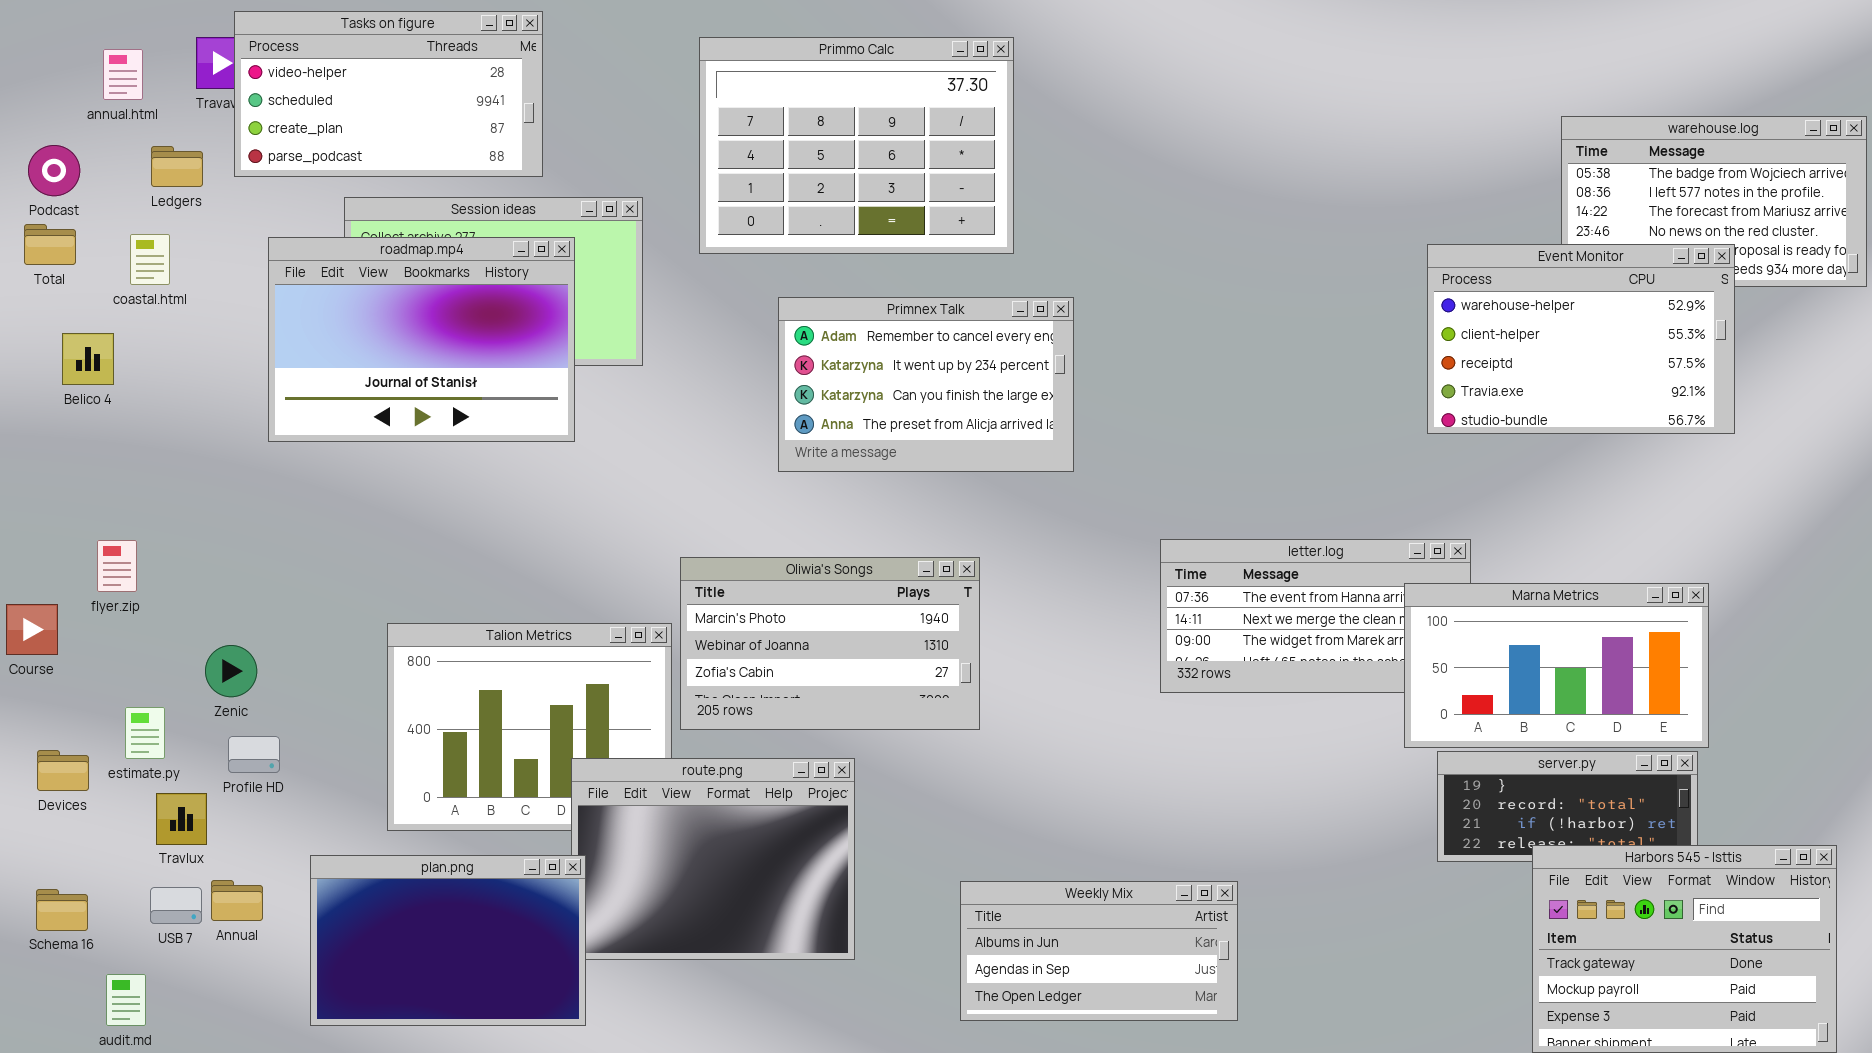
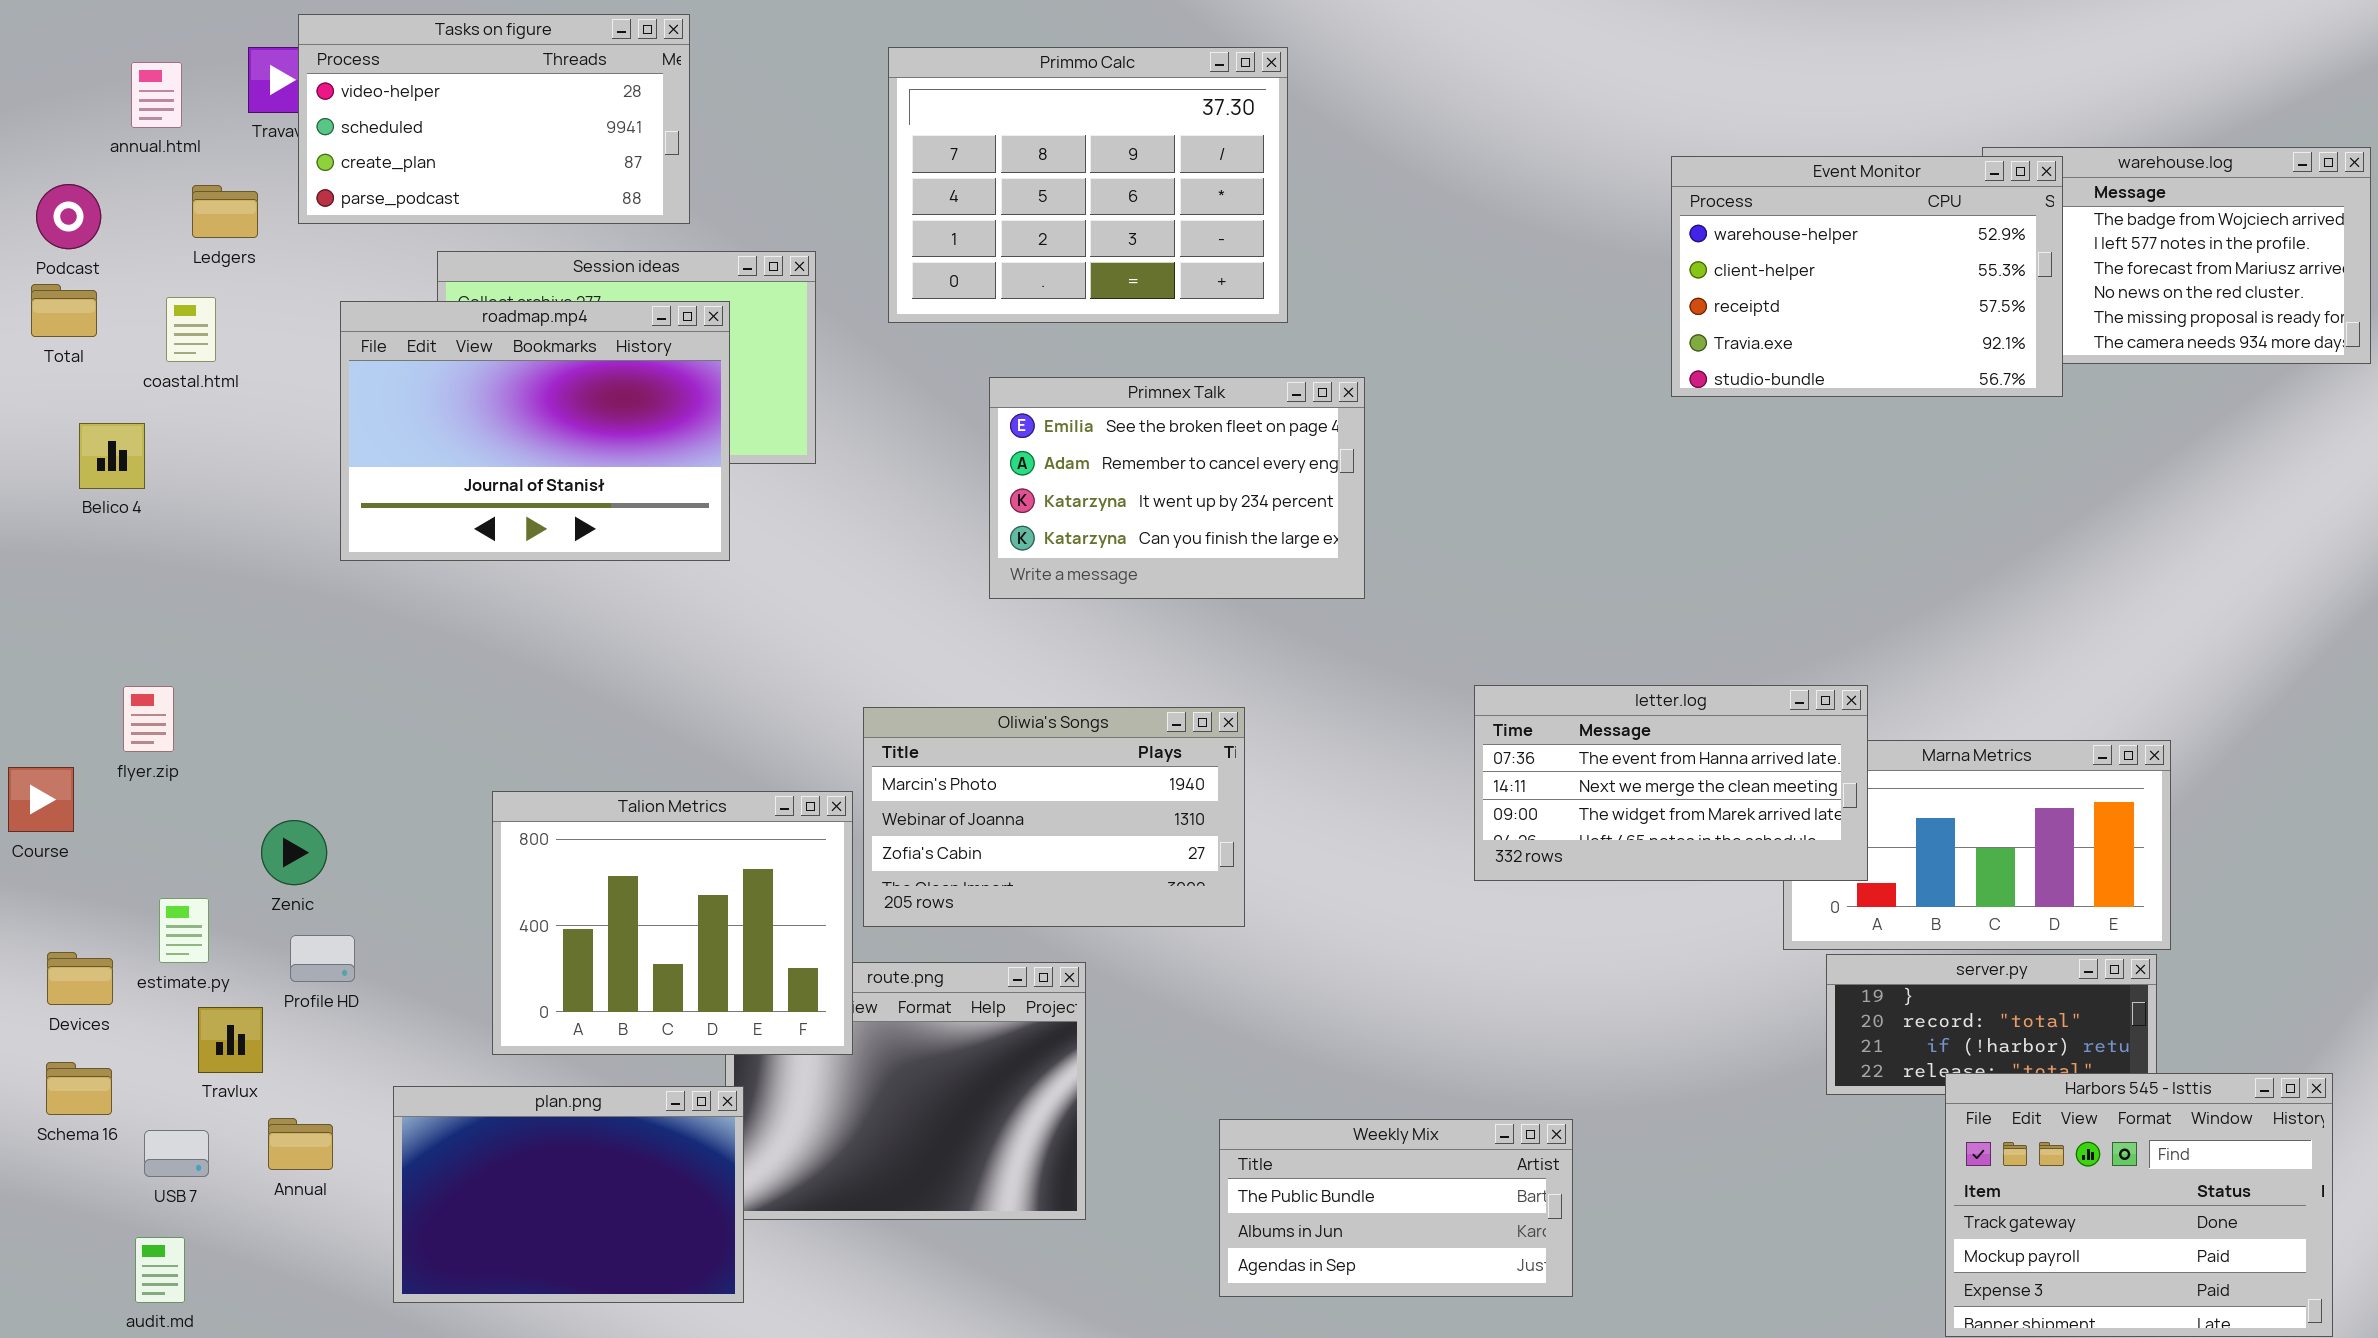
Event Monitor: [1427,244,1735,434] -> [1671,156,2063,397], moved
Primnex Talk: [778,297,1074,472] -> [989,377,1365,599], scrolled up 1 row
letter.log: [1160,539,1471,693] -> [1474,685,1868,881], raised
Talion Metrics: [387,623,672,831] -> [492,791,853,1055], raised
Weekly Mix: [960,881,1238,1021] -> [1219,1119,1573,1297], scrolled up 1 row
USB 7: [150,887,202,924] -> [144,1130,209,1177], moved
Schema 16: [36,889,88,931] -> [46,1062,112,1115], moved

